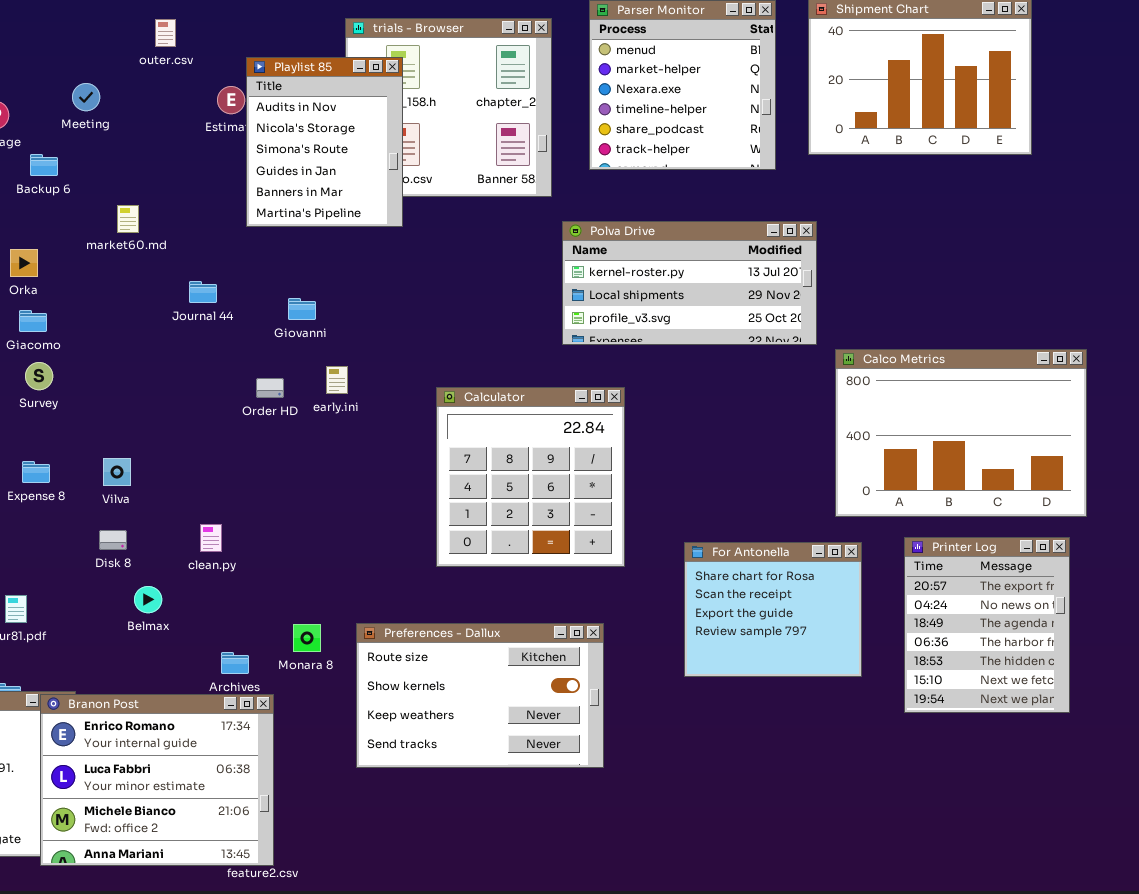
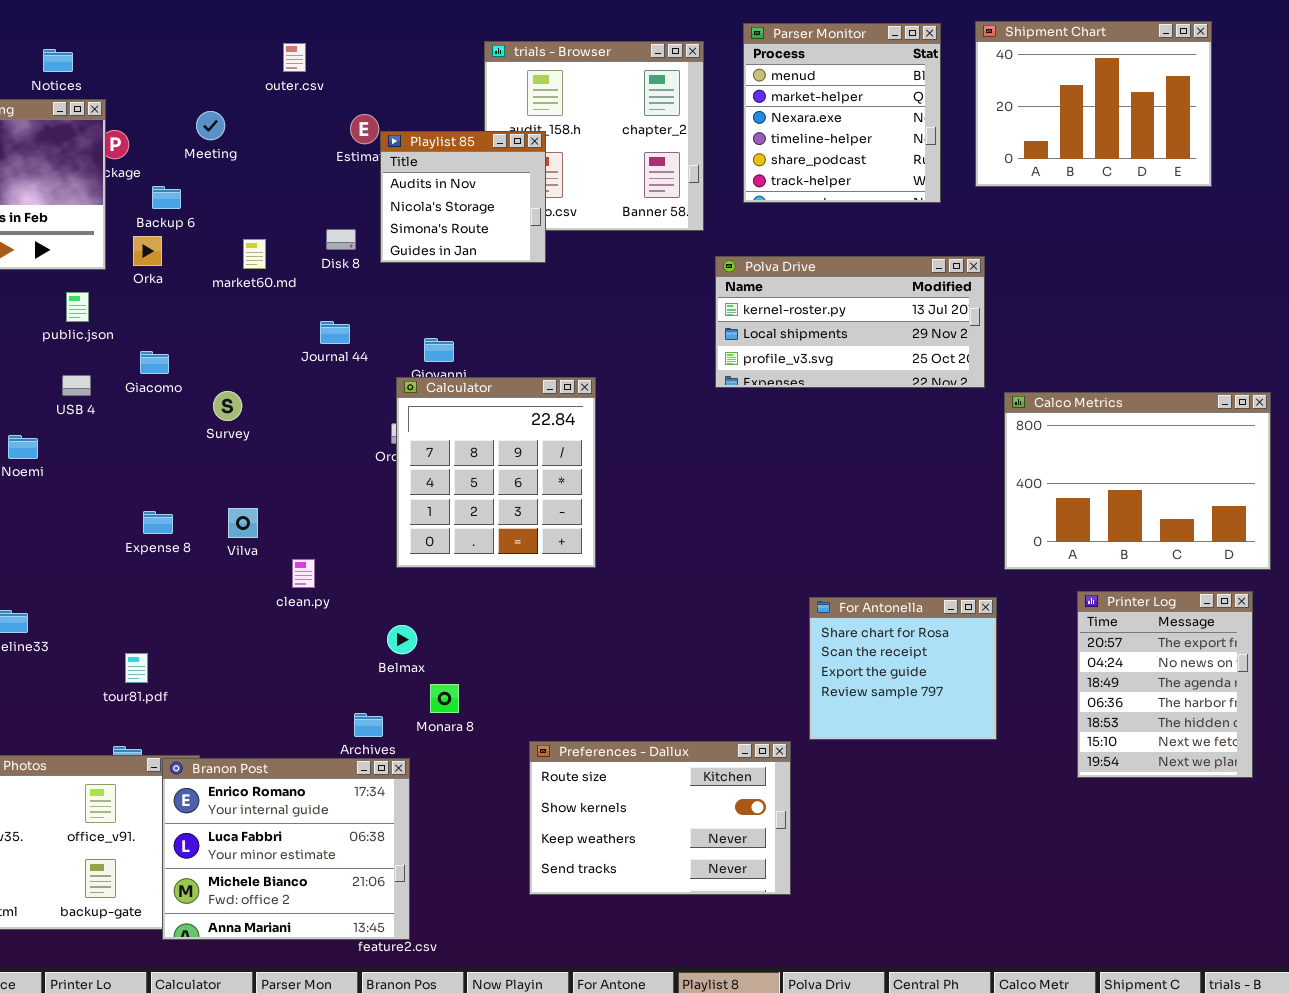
Playlist 85: [246,57,403,227] -> [380,131,546,263], resized
Orka: [10,249,38,277] -> [133,236,162,266], moved
Survey: [25,362,53,390] -> [213,391,242,421], moved
Calculator: [436,387,625,567] -> [396,377,596,568], moved
clean.py: [200,524,222,552] -> [292,559,315,588], moved
Disk 8: [99,530,127,550] -> [326,229,356,250], moved
For Antonella: [684,542,862,677] -> [809,597,997,740], moved
Belmax: [134,586,162,613] -> [387,625,417,654], moved
Preferences - Dallux: [356,623,604,768] -> [529,741,791,895], moved

